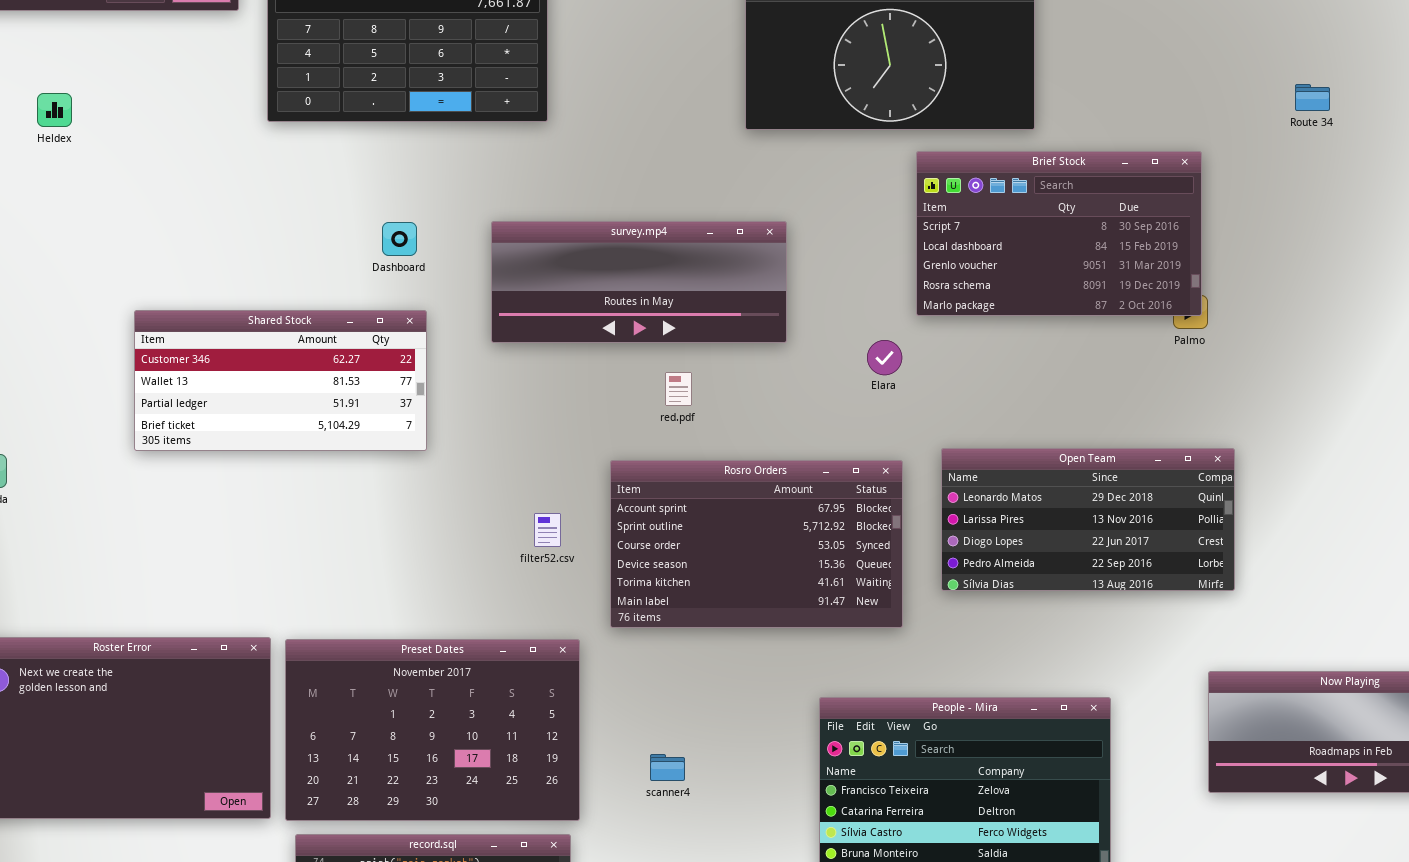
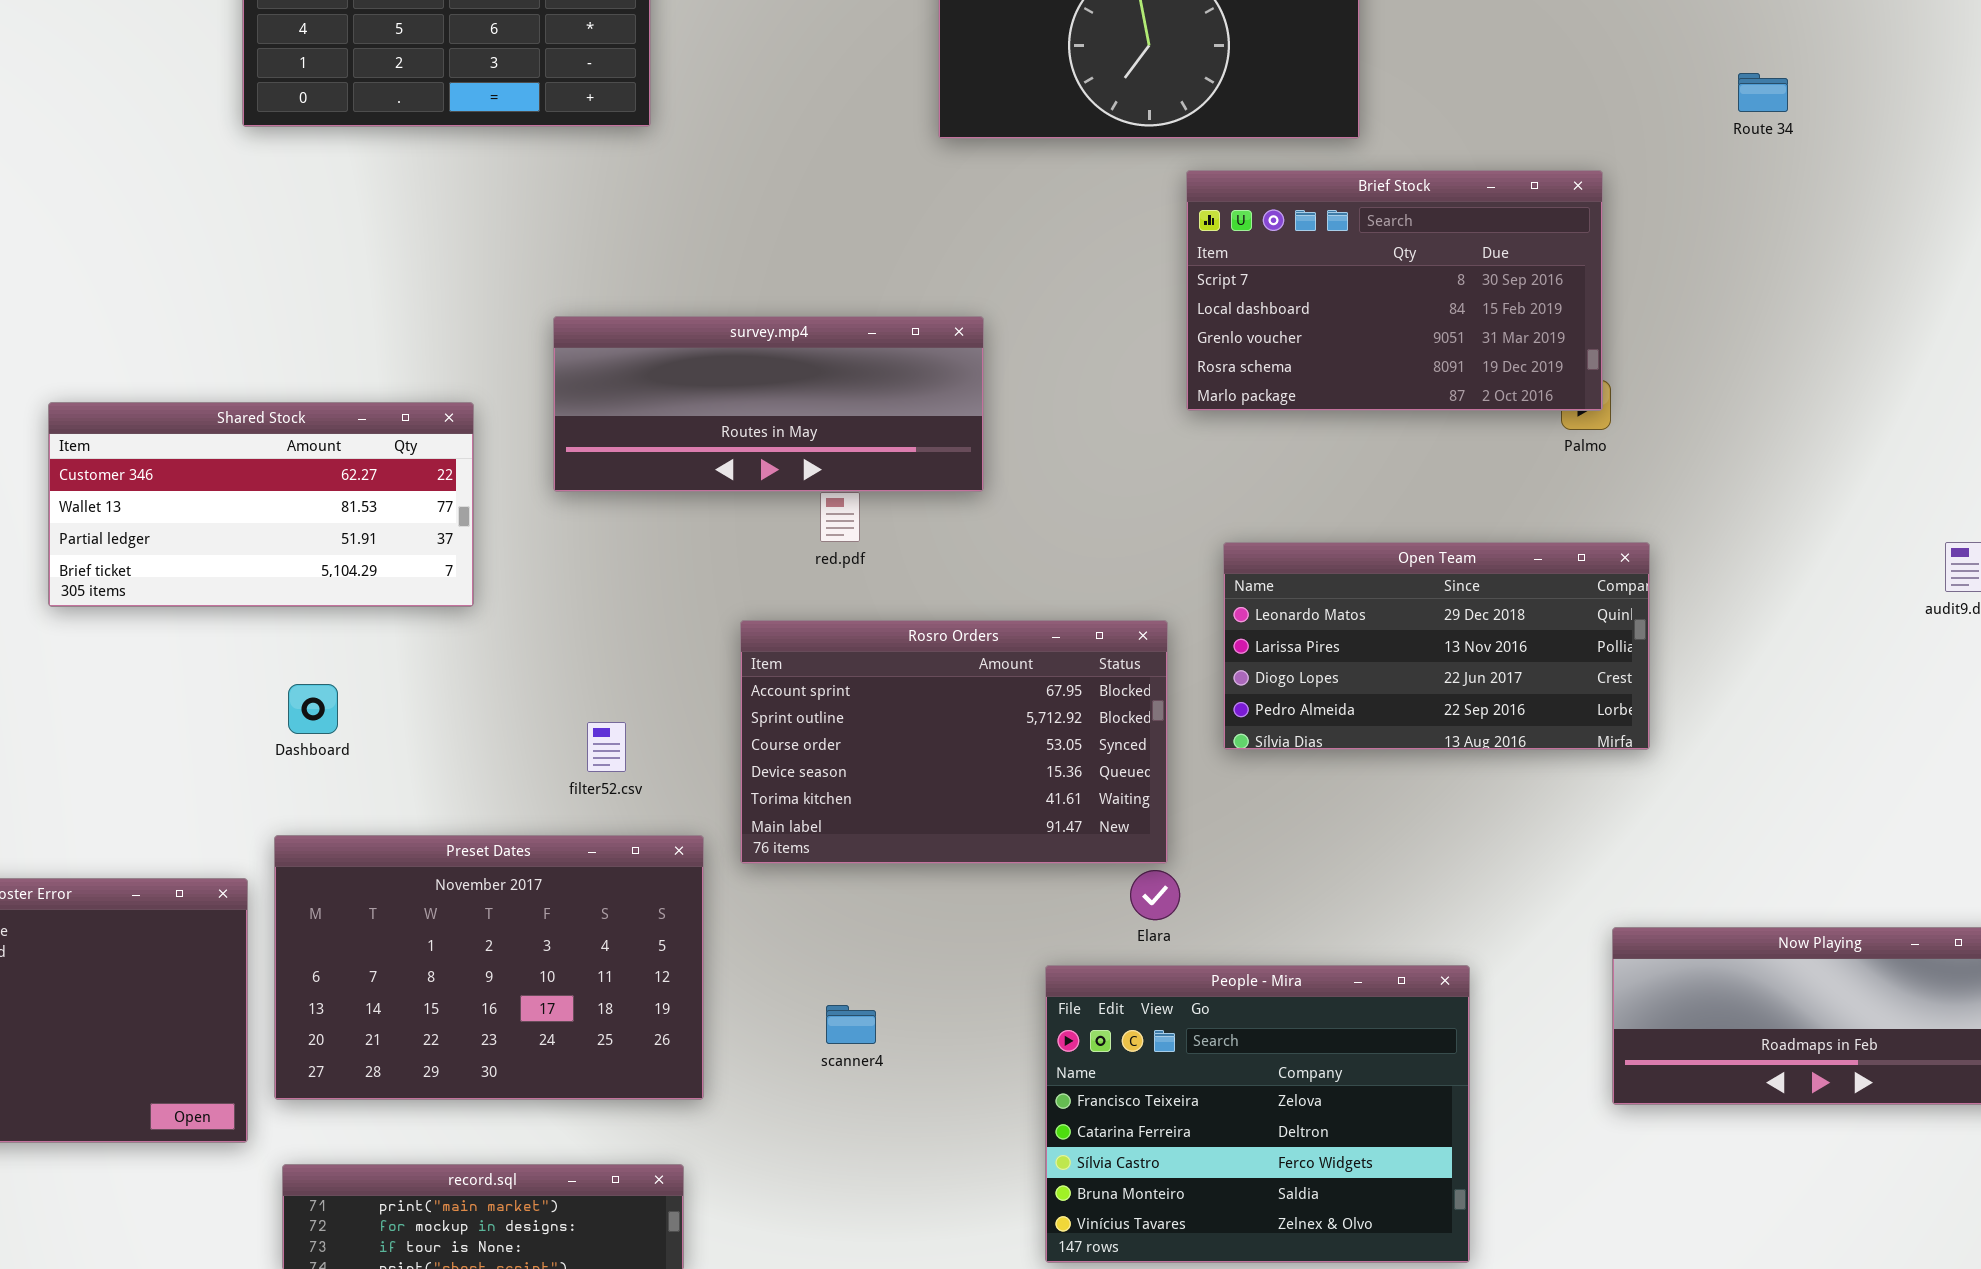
survey.mp4: [491,221,787,343] -> [553,316,984,492], moved
Dashboard: [382,222,417,256] -> [288,684,338,734], moved
Elara: [867,340,902,375] -> [1130,870,1180,920], moved
Open Team: [941,448,1235,591] -> [1223,542,1650,750], moved
filter52.csv: [534,513,561,547] -> [587,722,626,772], moved
Preset Dates: [285,639,580,821] -> [274,835,704,1100], moved
scanner4: [650,754,685,781] -> [826,1005,876,1044], moved

